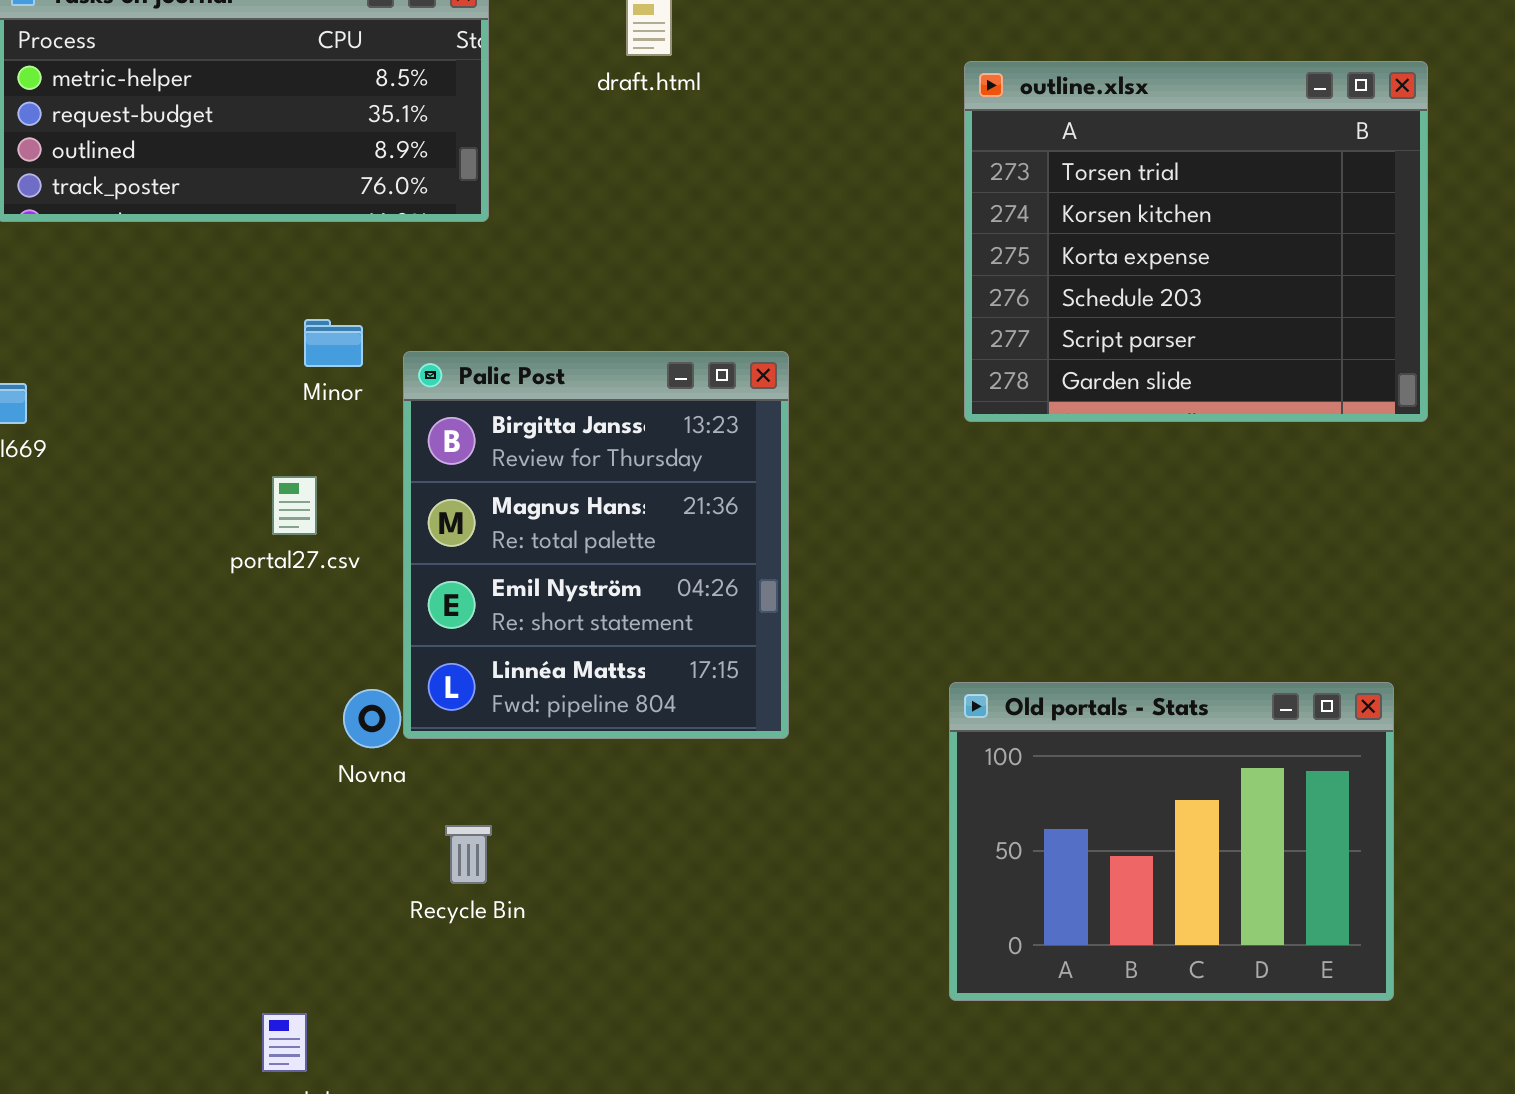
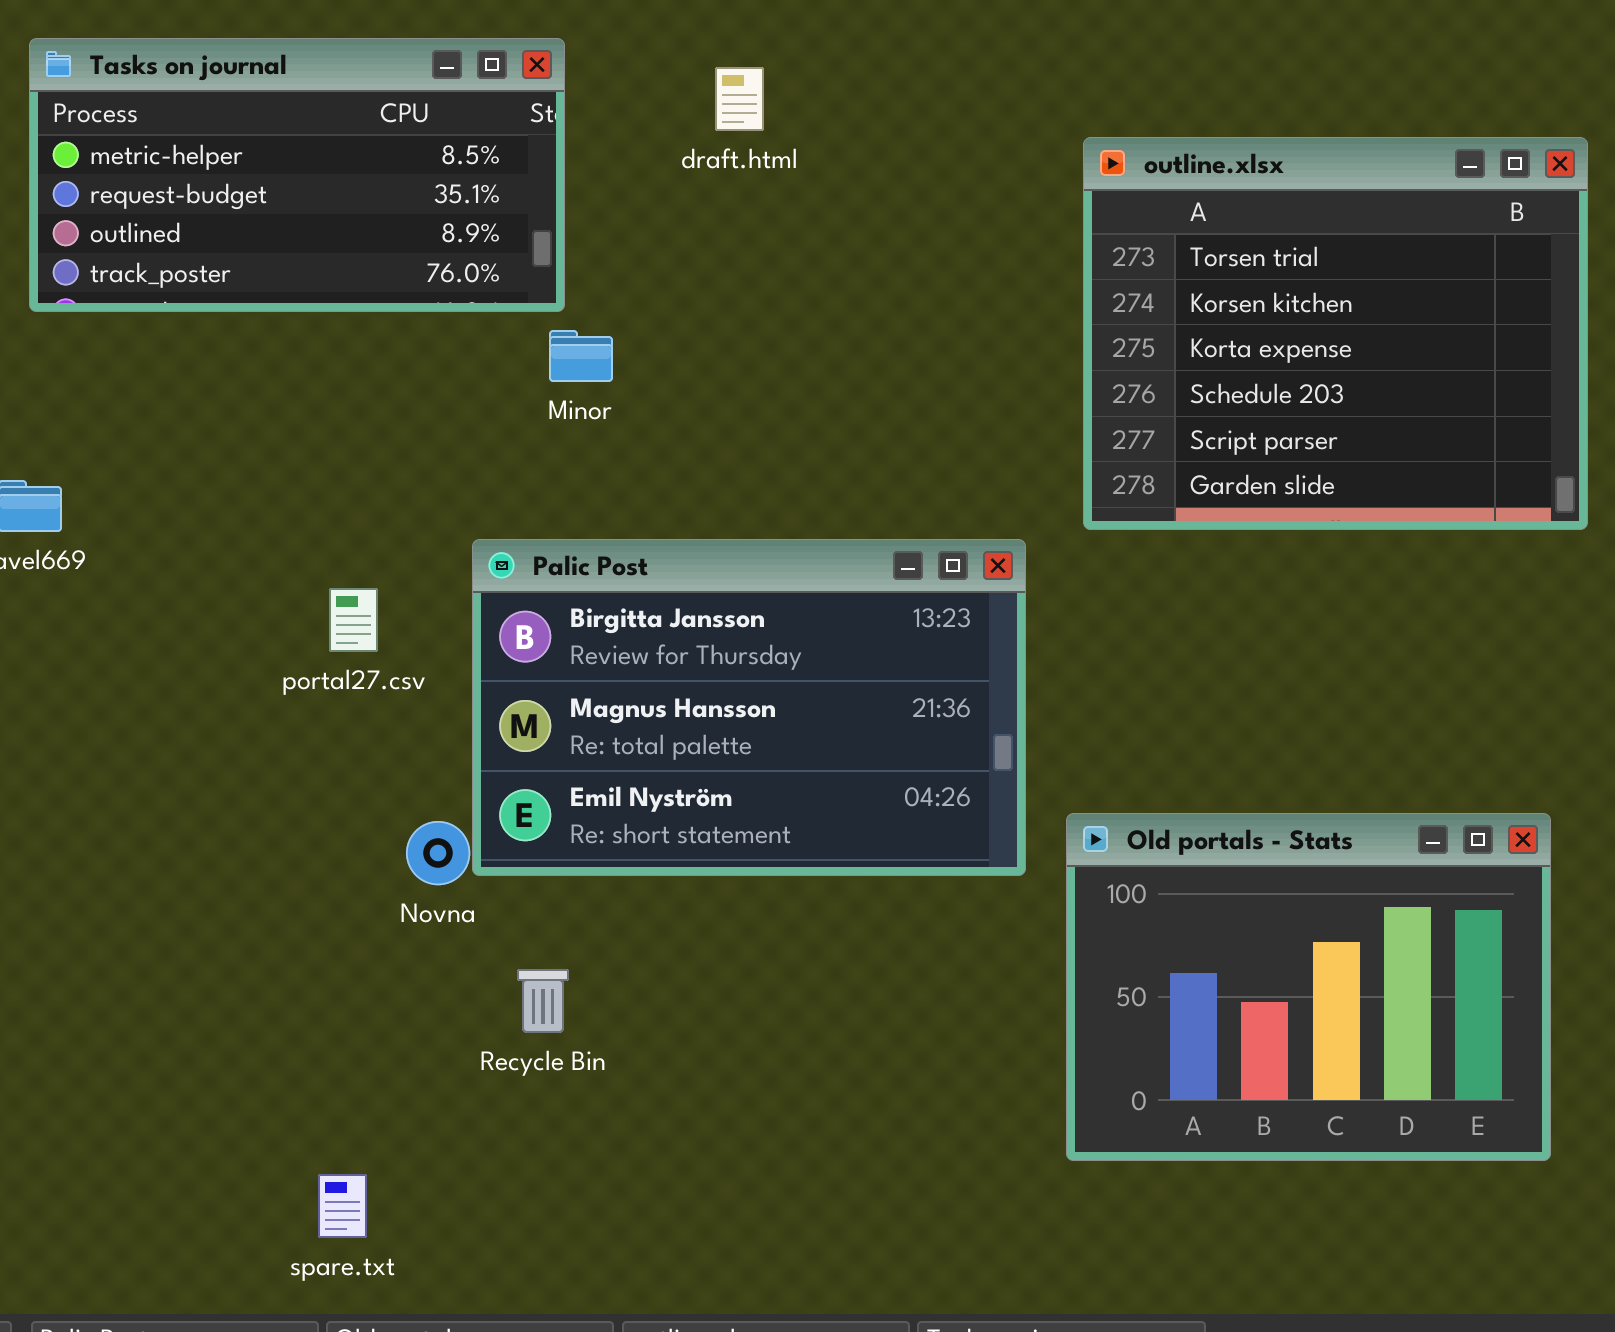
Minor: [304,319,363,367] -> [549,330,613,382], moved
Palic Post: [403,351,789,739] -> [472,539,1026,876], resized

